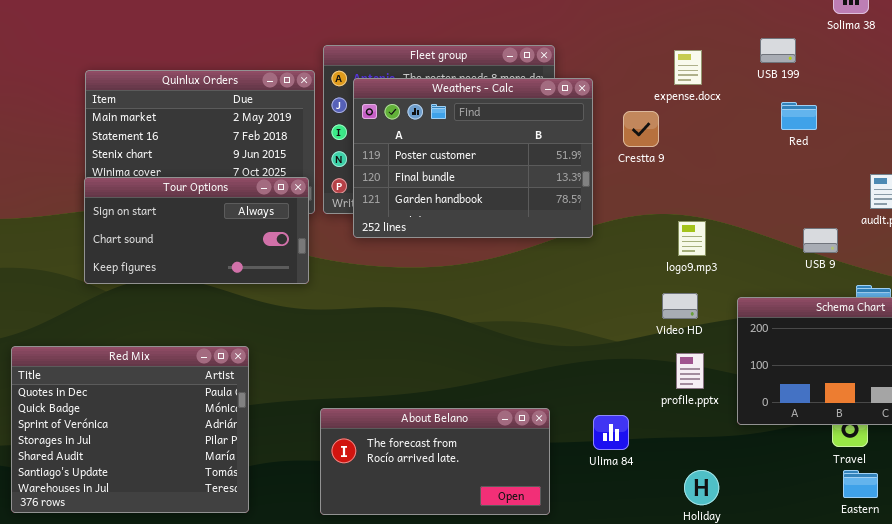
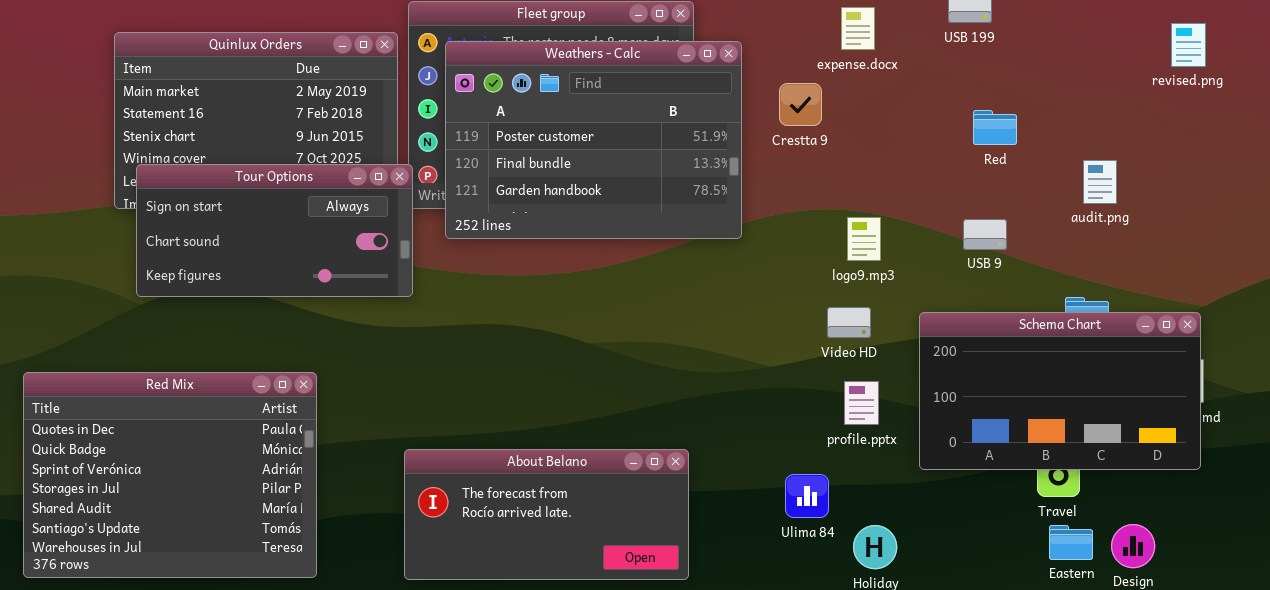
Red: [781,102,817,130] -> [973,110,1017,145], moved
Tour Options: [84,177,309,284] -> [136,164,413,297], moved
USB 9: [803,228,838,253] -> [963,219,1007,250], moved
Ulima 84: [593,415,629,450] -> [785,474,829,518], moved

